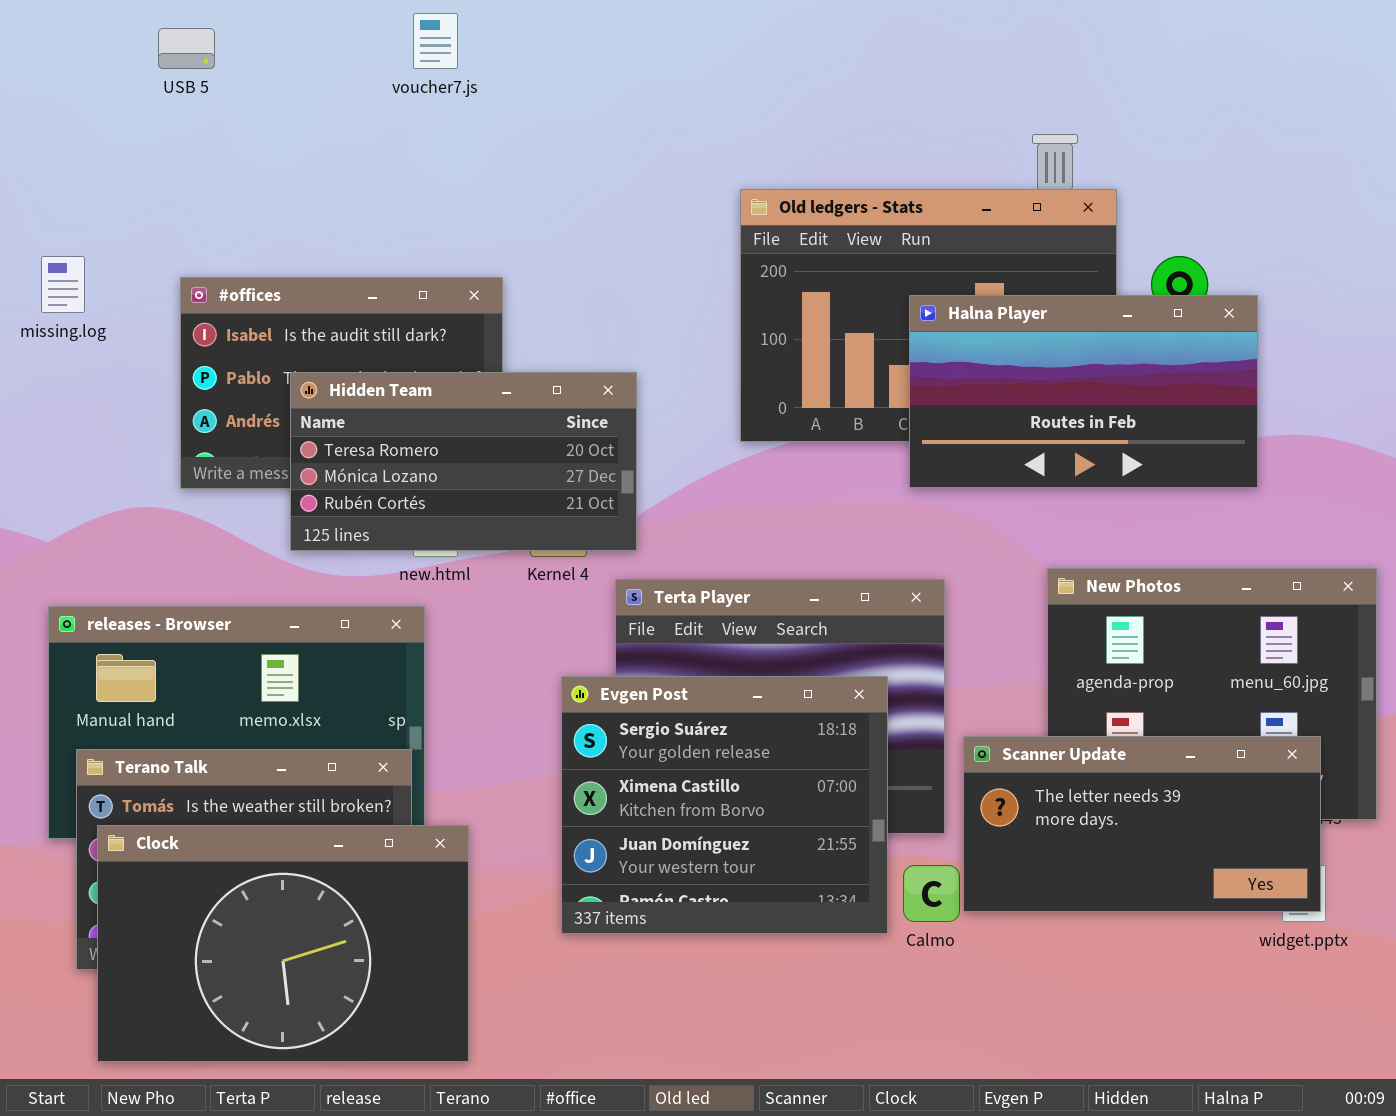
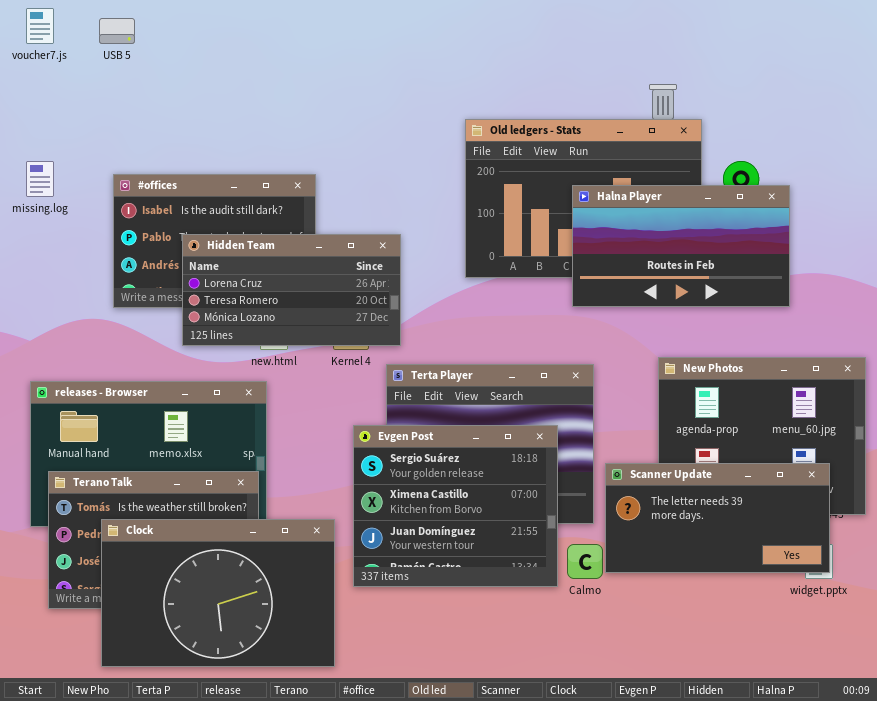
voucher7.js: [413,13,458,69] -> [26,8,54,44], moved
Hidden Team: [290,372,637,551] -> [182,234,401,346], scrolled up 1 row
Clock: [97,825,469,1062] -> [101,519,335,667], moved

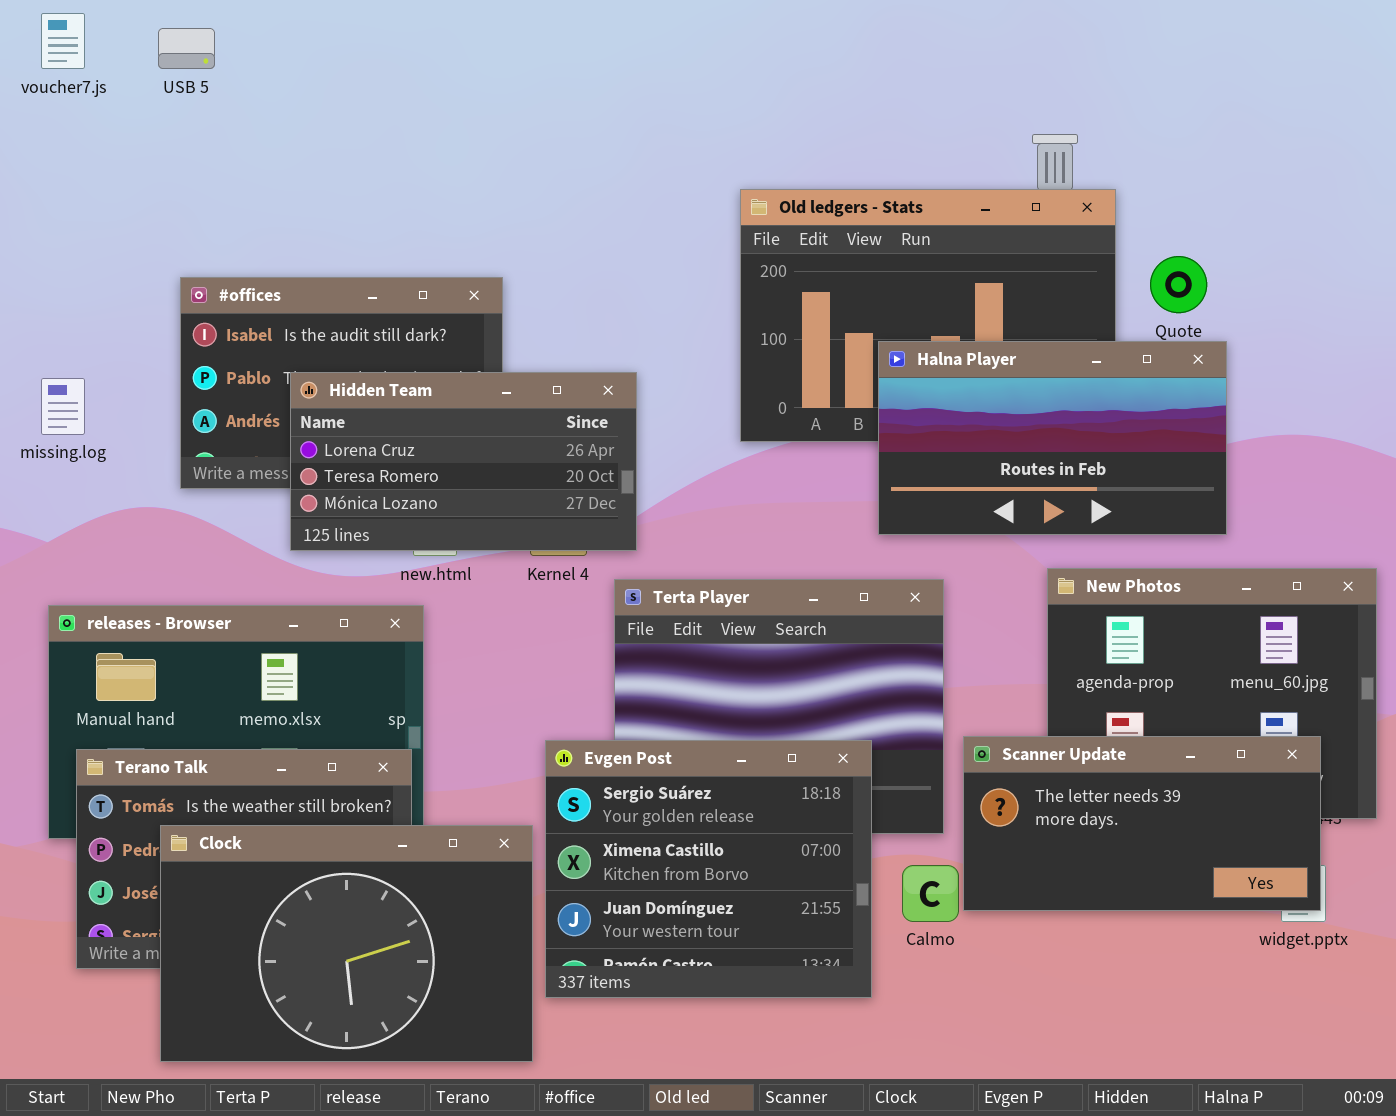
missing.log: [26,161,54,197] -> [41,378,85,435], moved
Halna Player: [572,185,790,307] -> [878,341,1227,535], moved
Evgen Post: [353,425,558,587] -> [545,740,872,998], moved

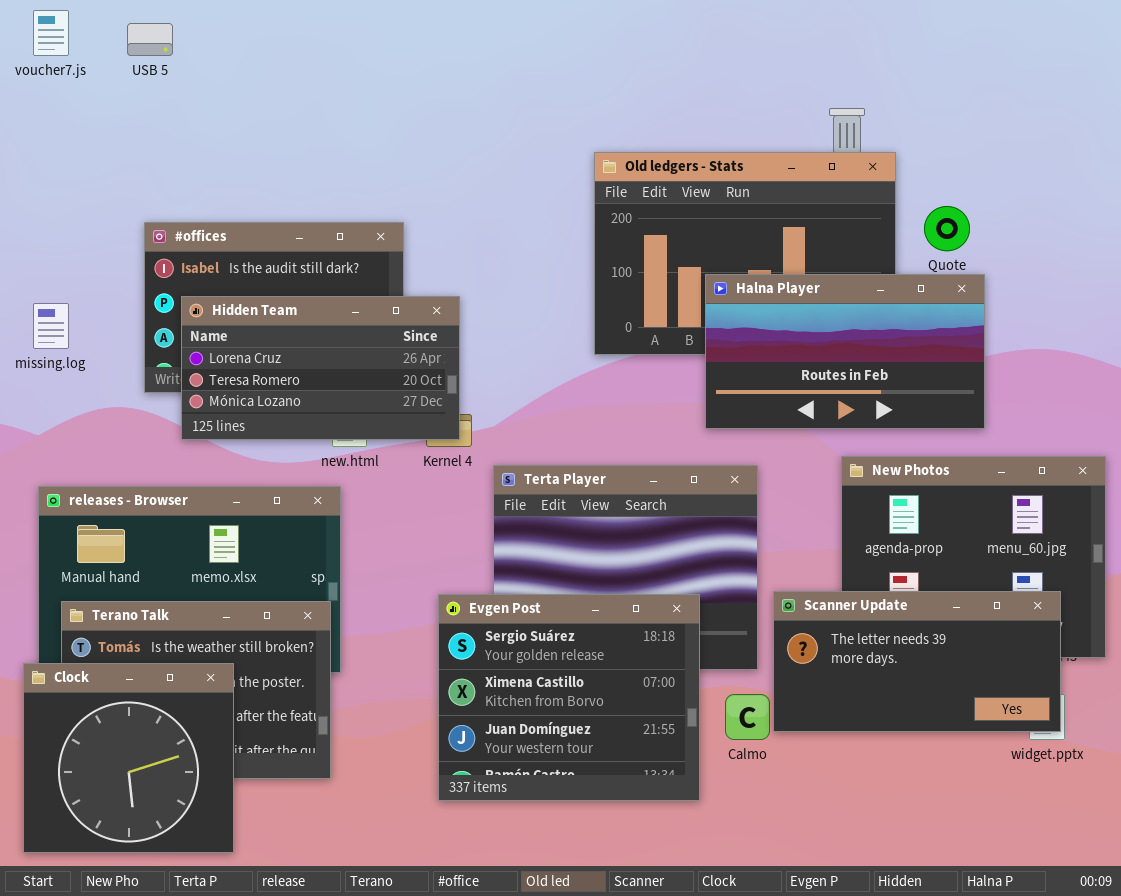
Hidden Team: [290,372,637,551] -> [181,296,460,440], moved
Clock: [160,825,533,1062] -> [23,663,234,853], moved, resized

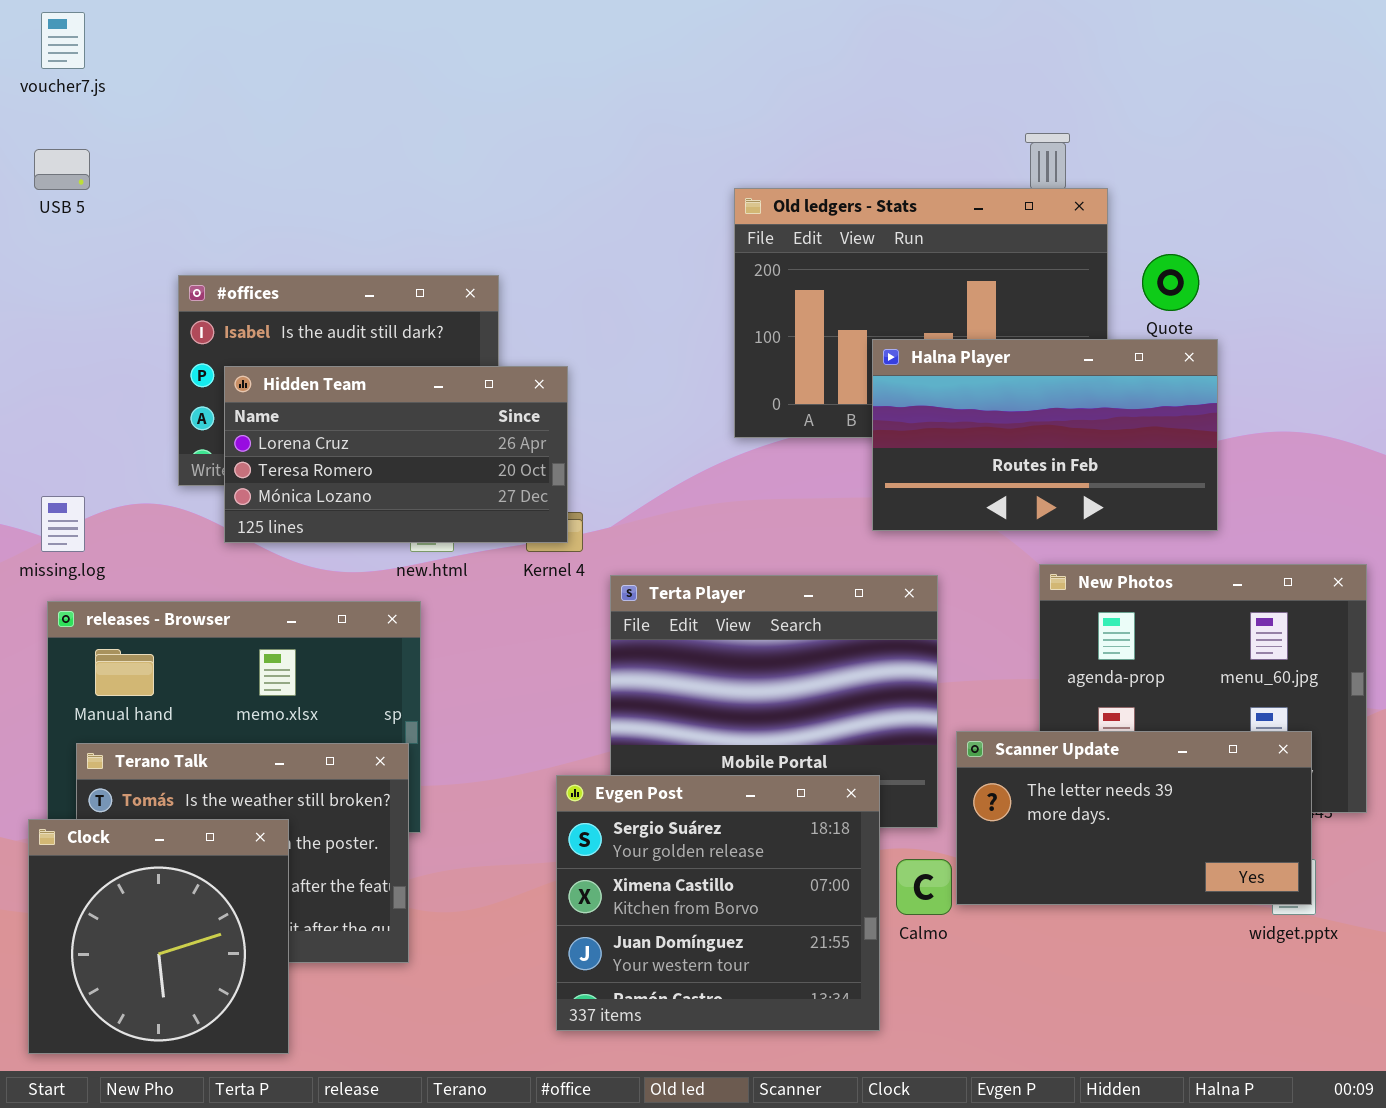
USB 5: [127,23,173,56] -> [34,149,90,190], moved
missing.log: [33,303,69,349] -> [41,496,85,552], moved
Evgen Post: [438,594,700,801] -> [556,775,880,1031], moved

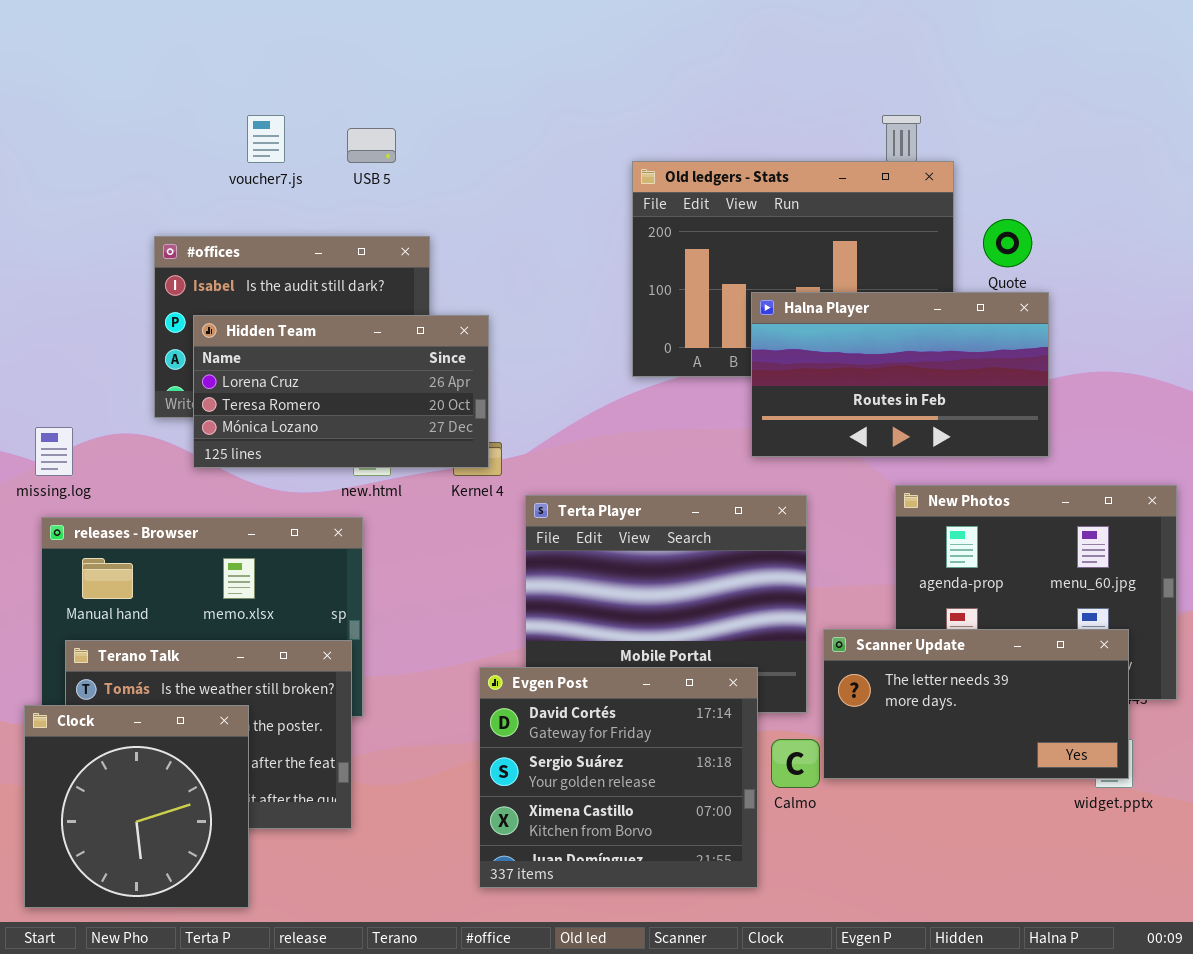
voucher7.js: [41,12,85,69] -> [247,115,285,163], moved
USB 5: [34,149,90,190] -> [347,128,396,163], moved
Evgen Post: [556,775,880,1031] -> [479,667,758,888], scrolled up 1 row

